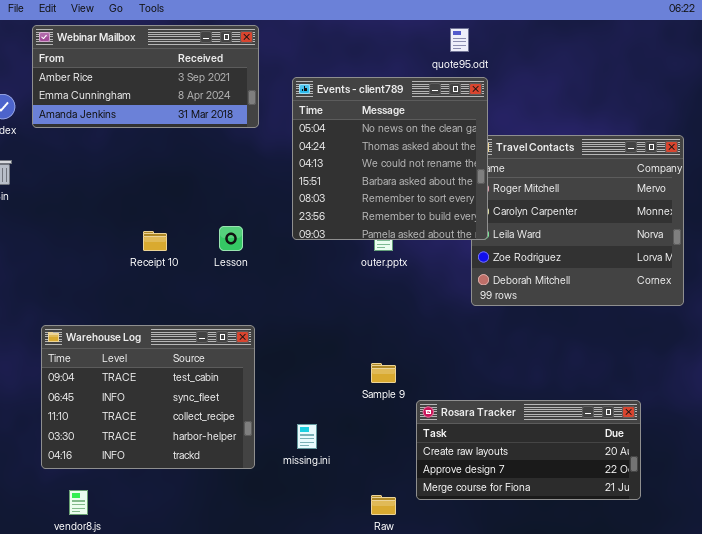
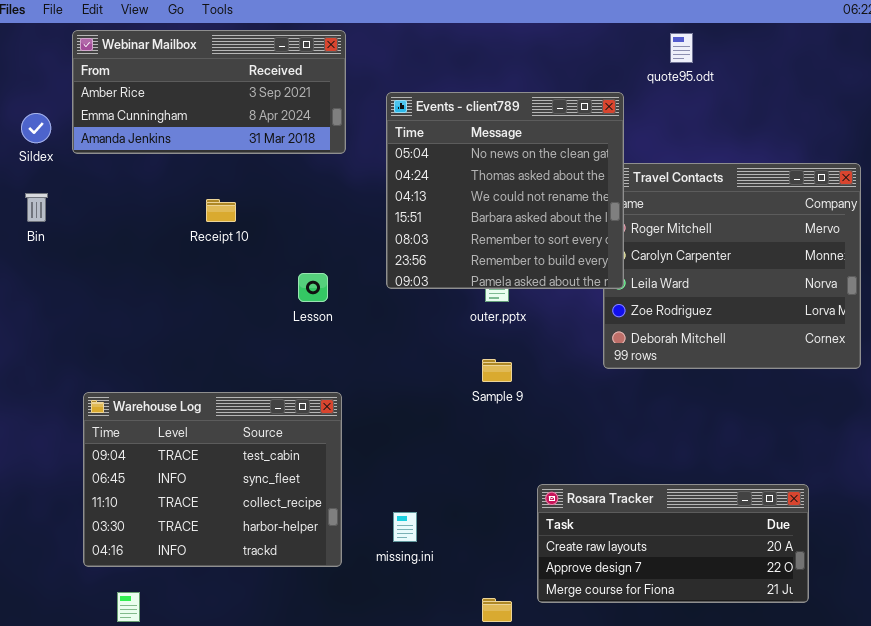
quote95.odt: [450,28,469,52] -> [670,33,693,63], moved
Receipt 10: [143,231,167,251] -> [206,199,236,222], moved
Sample 9: [371,363,396,383] -> [482,359,512,382], moved

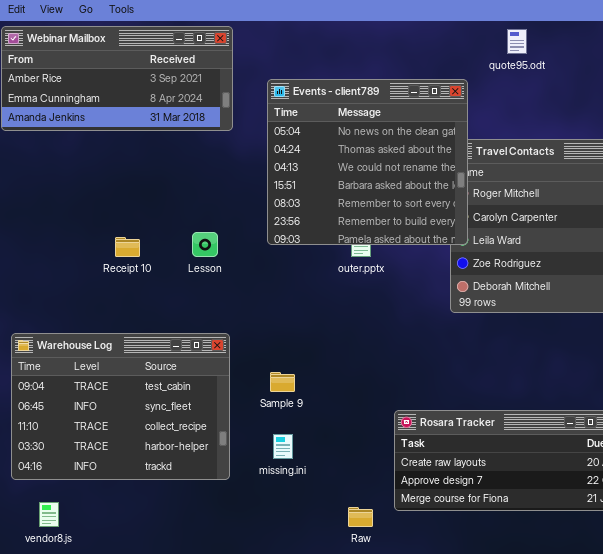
Receipt 10: [206,199,236,222] -> [115,237,140,257], moved
Sample 9: [482,359,512,382] -> [270,372,295,392], moved

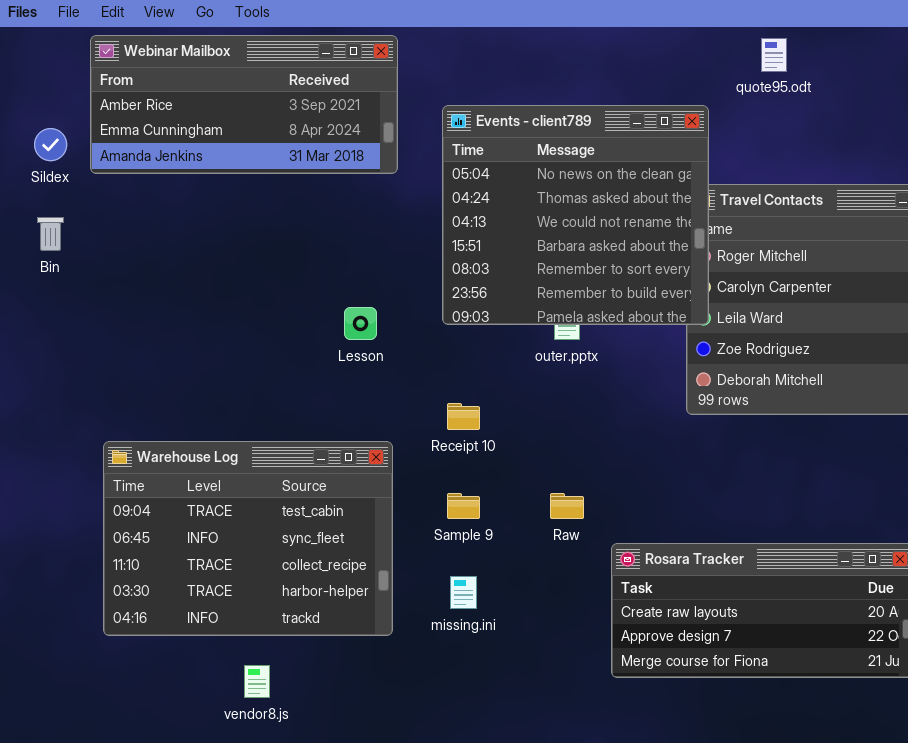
Receipt 10: [115,237,140,257] -> [447,403,480,430], moved
vendor8.js: [39,502,59,527] -> [244,665,270,698], moved
Raw: [348,507,373,527] -> [550,493,584,519], moved

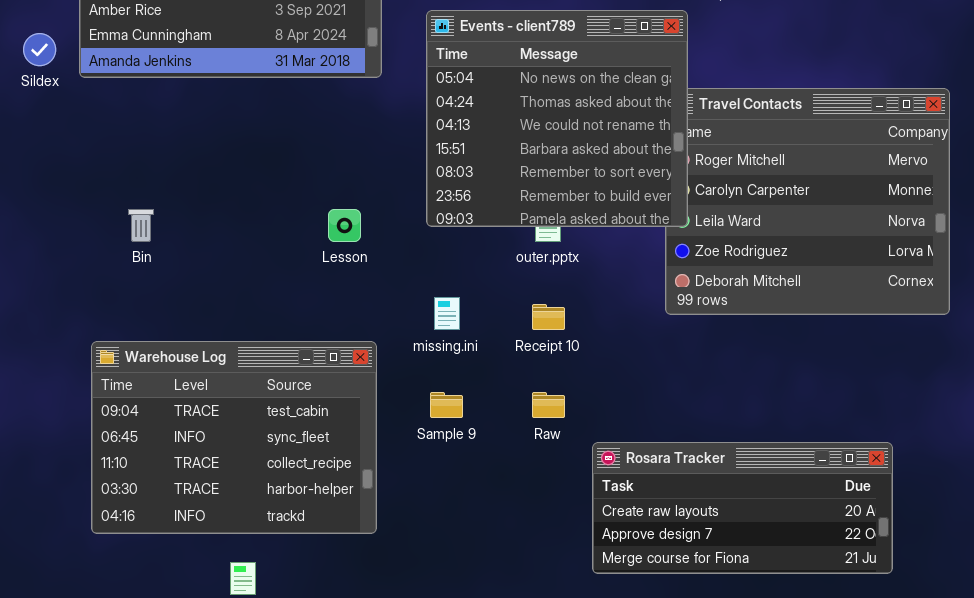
Bin: [37,217,64,251] -> [128,209,154,242], moved
Receipt 10: [447,403,480,430] -> [532,304,565,330], moved
missing.ini: [450,576,477,609] -> [434,297,460,330], moved

